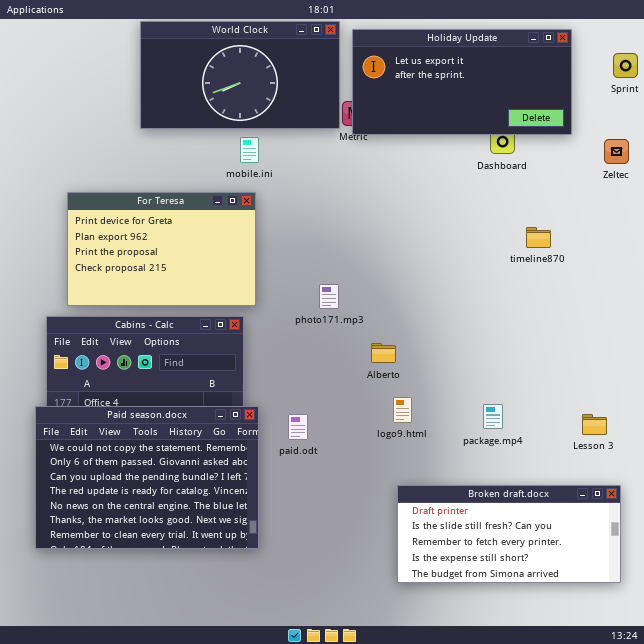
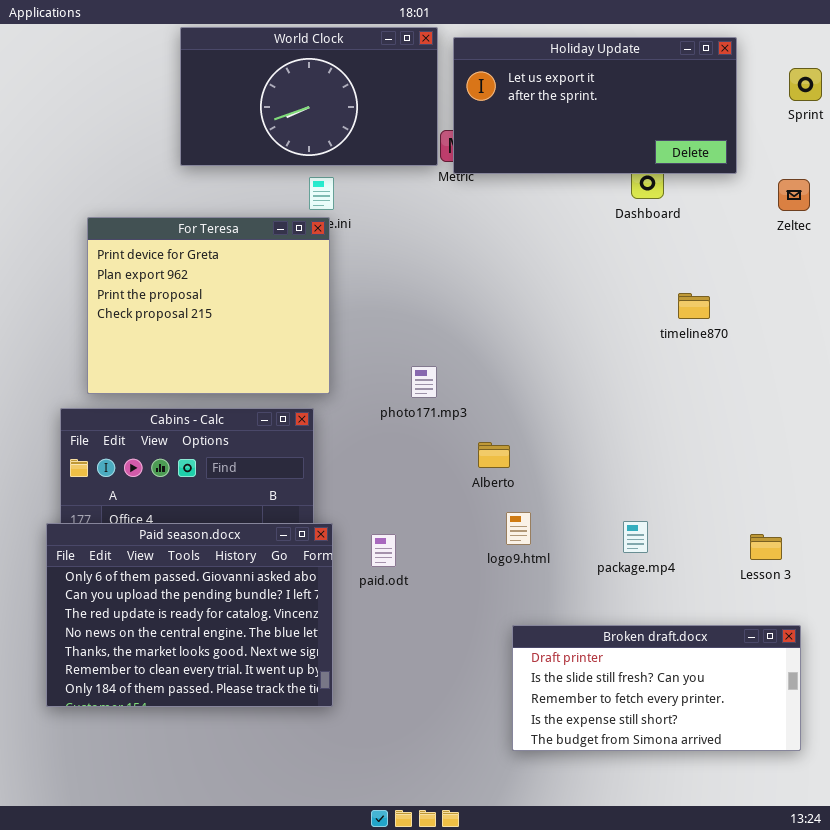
For Teresa: [67,192,256,306] -> [87,217,330,394], resized
Paid season.docx: [35,406,259,549] -> [46,523,333,707], scrolled down 1 row

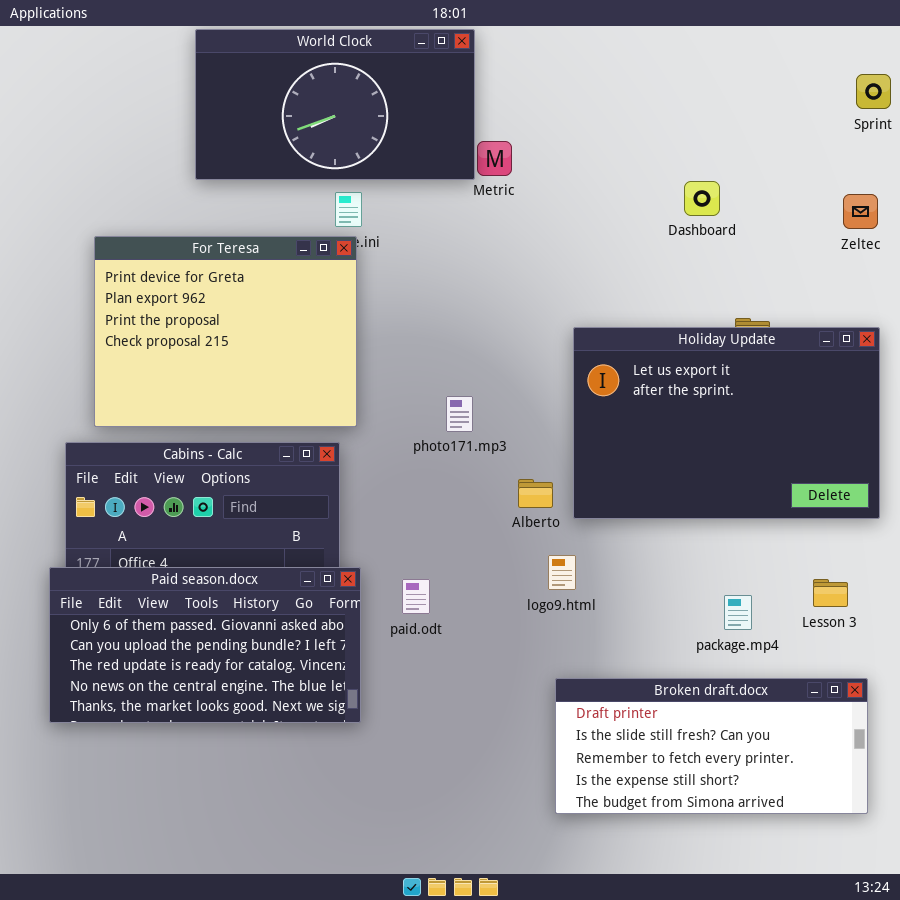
Holiday Update: [453,37,737,174] -> [573,327,880,519], moved, resized
package.mp4: [623,521,648,553] -> [724,595,752,630], moved
Paid season.docx: [46,523,333,707] -> [49,567,361,723], resized

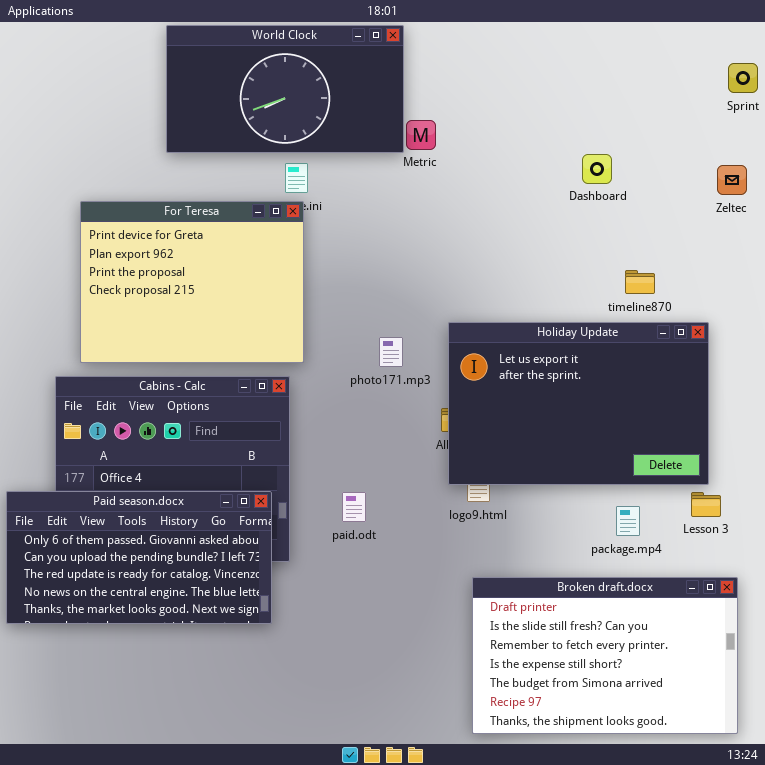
Holiday Update: [573,327,880,519] -> [448,322,709,485], moved
Paid season.docx: [49,567,361,723] -> [6,491,272,624], moved
Broken draft.docx: [555,678,868,814] -> [472,577,738,734], resized

